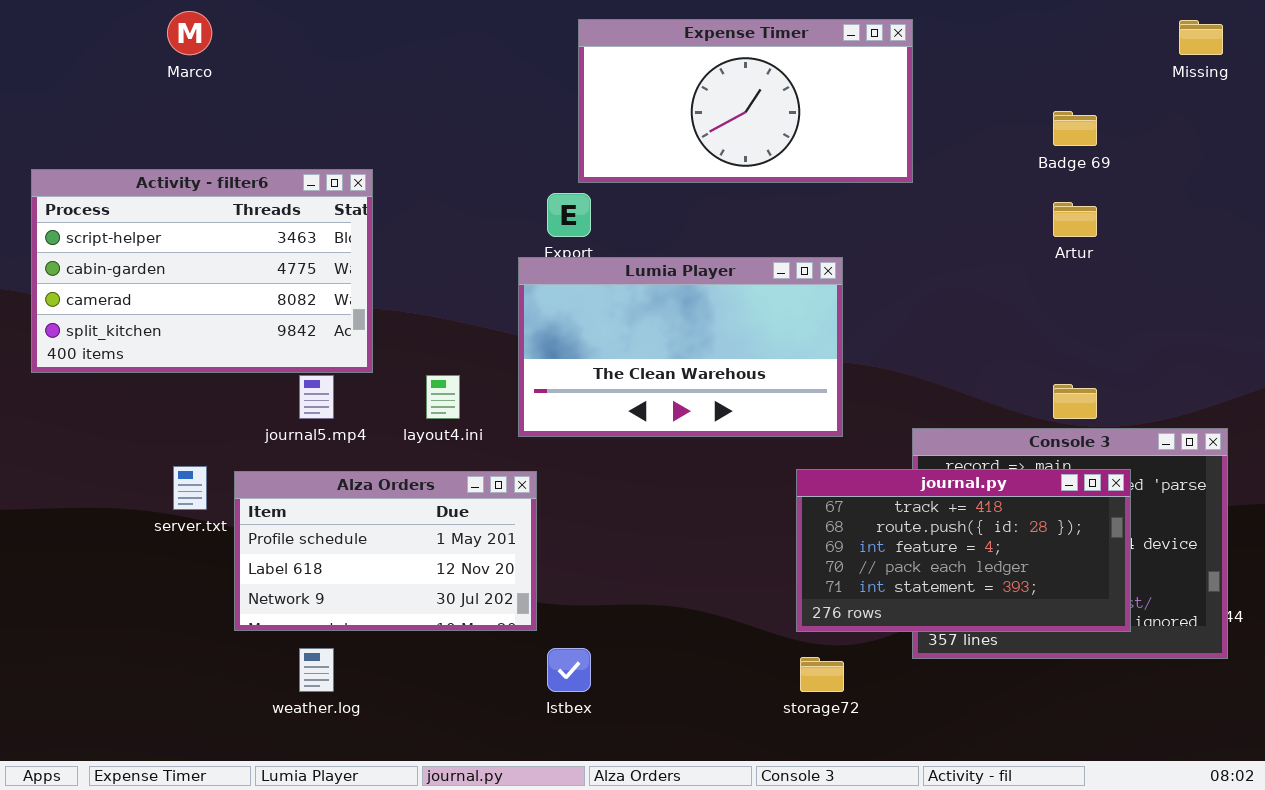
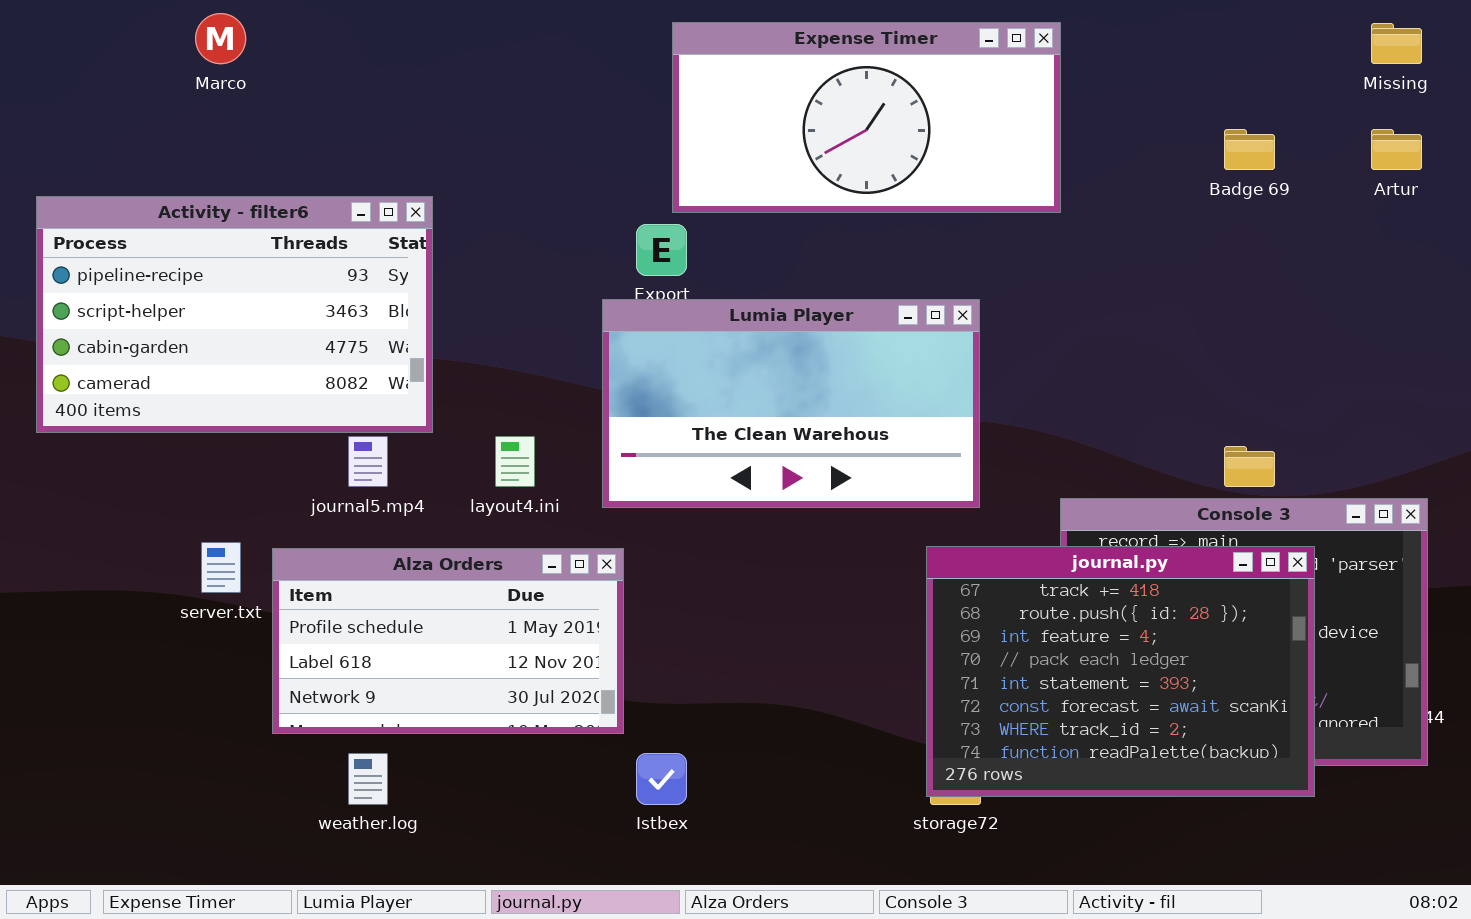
Activity - filter6: [31,169,373,373] -> [36,196,433,433], scrolled up 1 row
Artur: [1053,202,1097,237] -> [1371,129,1422,170], moved
journal.py: [796,469,1131,632] -> [926,546,1315,797], resized

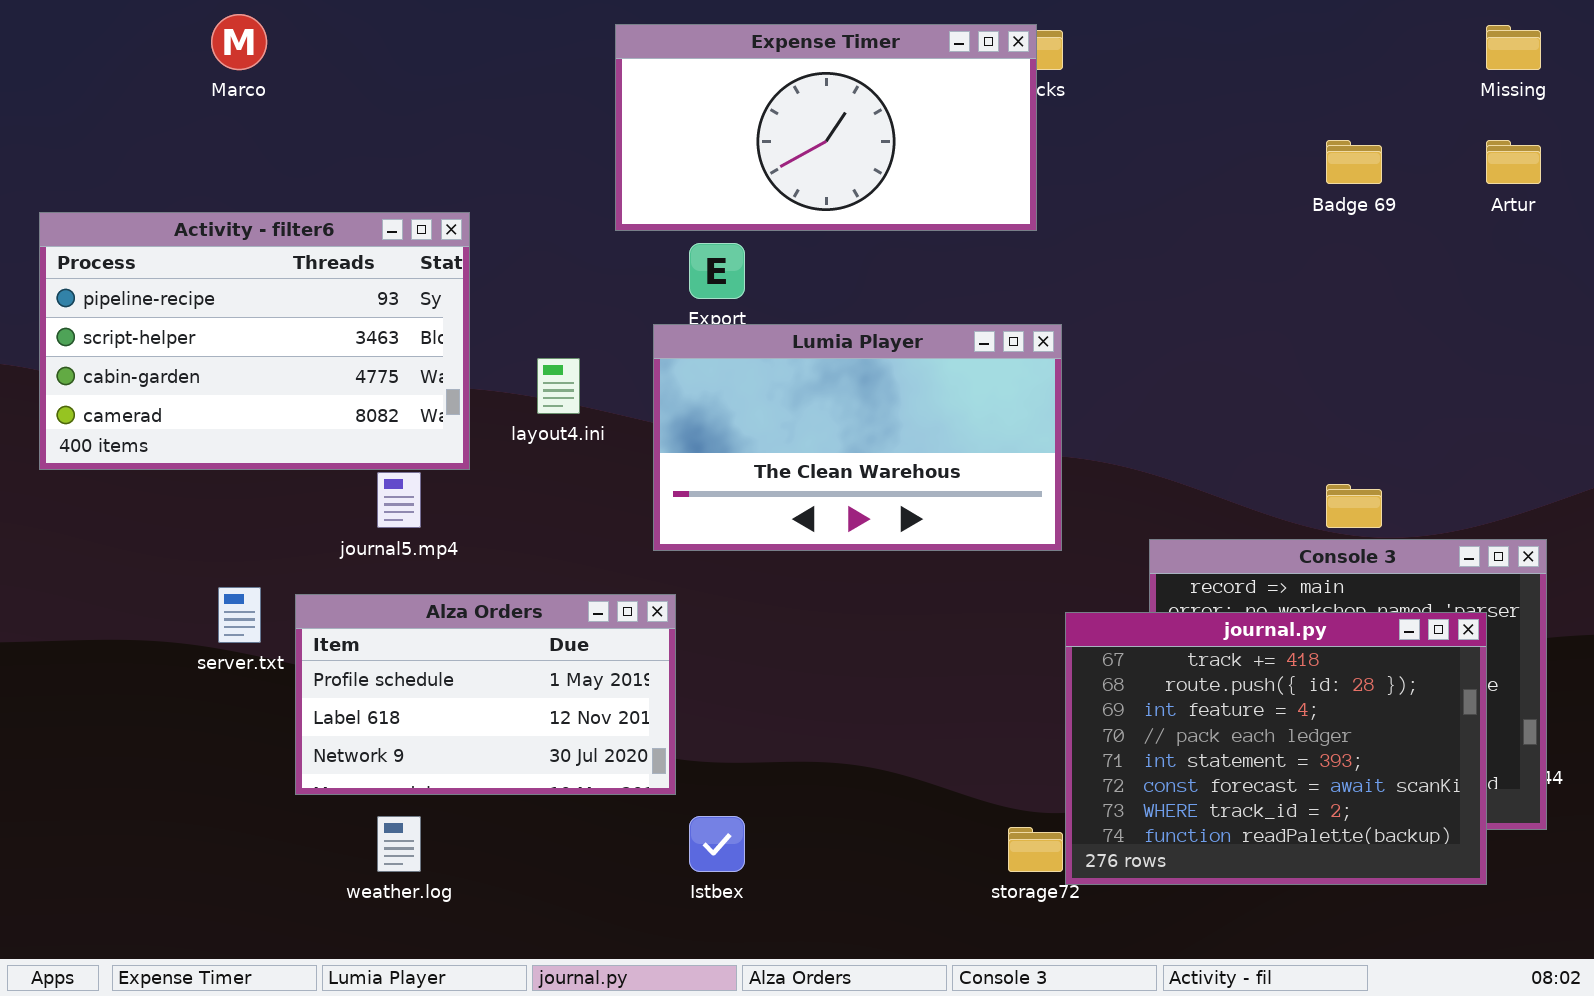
Expense Timer: [672,22,1061,213] -> [615,24,1037,231], moved
layout4.ini: [495,436,535,487] -> [537,358,580,414], moved
journal.py: [926,546,1315,797] -> [1065,612,1487,885], moved

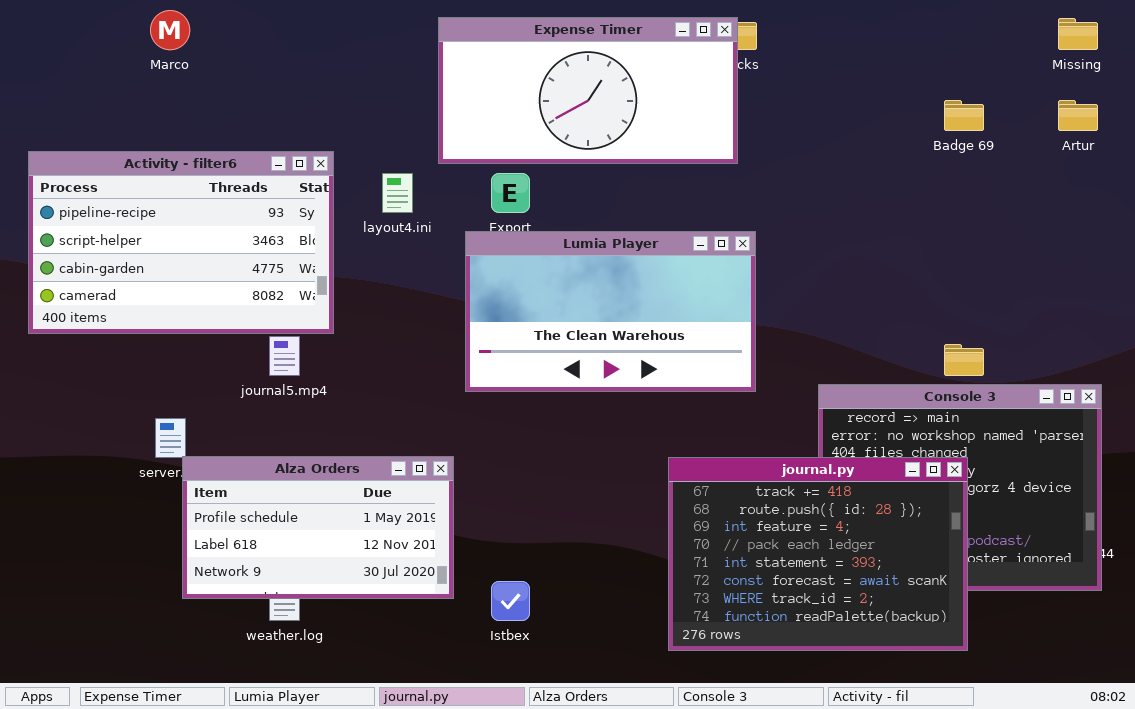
layout4.ini: [537,358,580,414] -> [382,173,413,213], moved
Alza Orders: [295,594,676,795] -> [182,456,454,599], moved
journal.py: [1065,612,1487,885] -> [668,457,968,651], moved

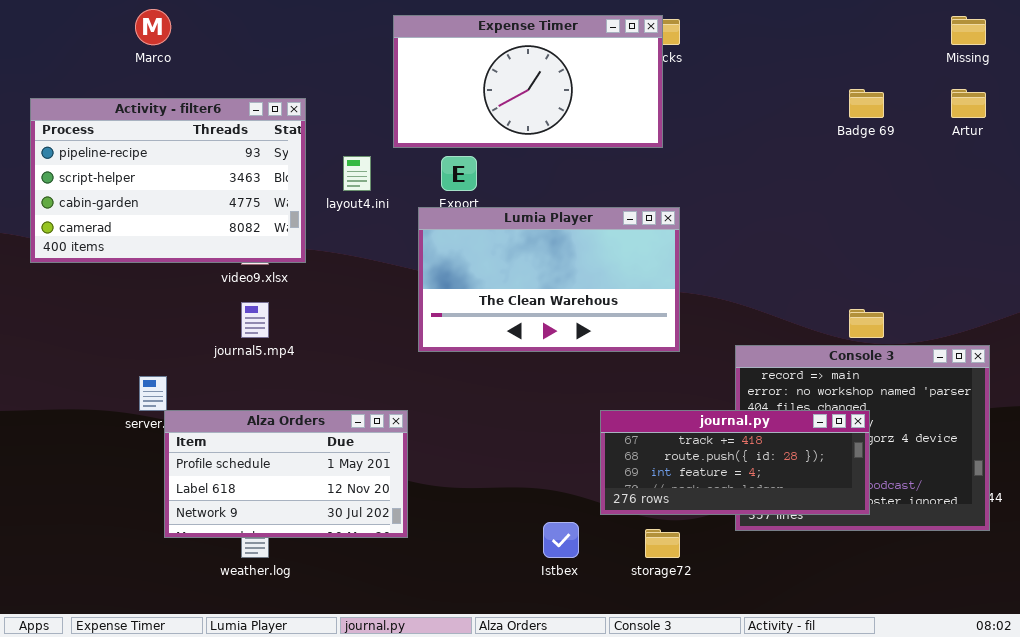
Activity - filter6: [28,151,334,334] -> [30,98,306,263], moved
journal.py: [668,457,968,651] -> [600,410,870,515], resized
Istbex: [491,581,530,621] -> [543,522,579,558], moved

